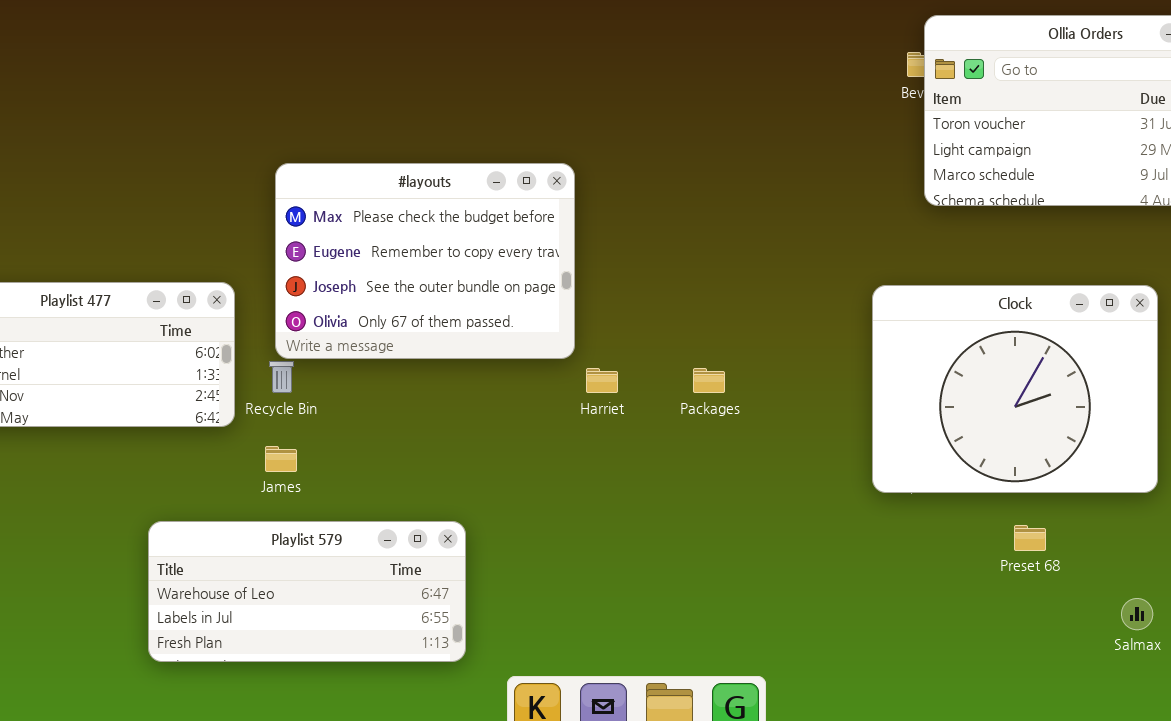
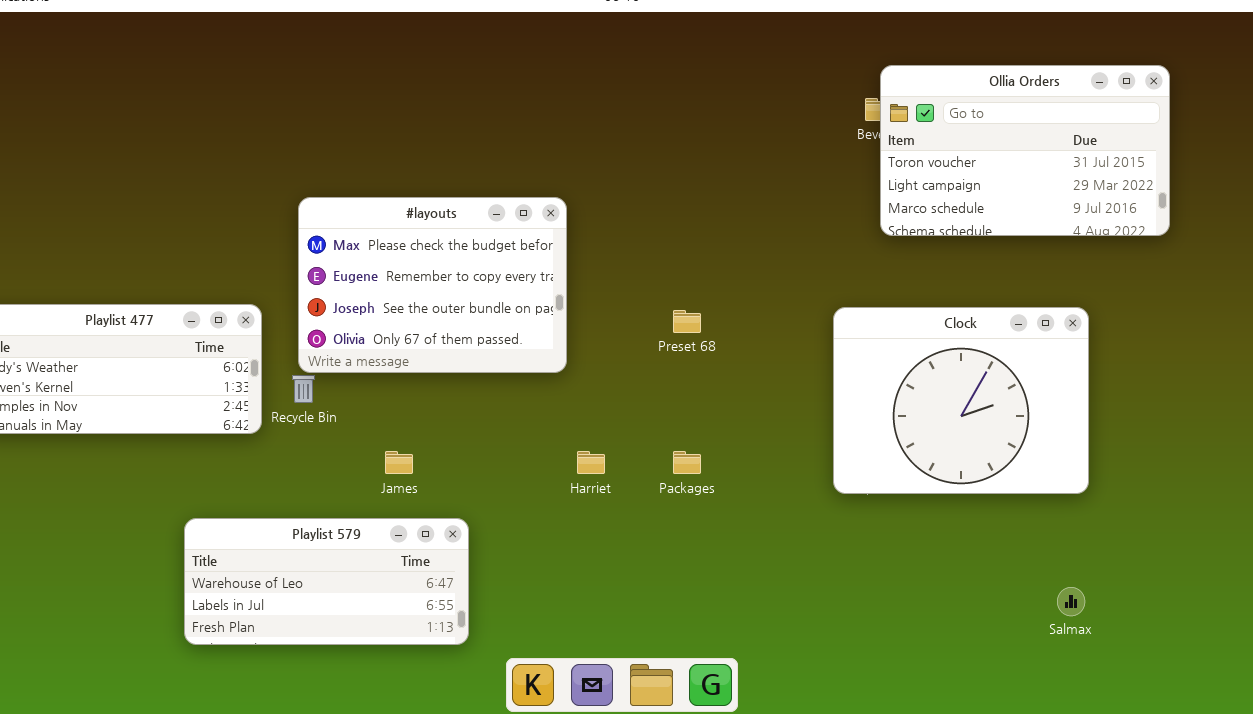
Harriet: [586,368,618,393] -> [577,451,605,474], moved
Packages: [693,368,725,393] -> [673,451,701,474], moved
James: [265,446,297,472] -> [385,451,413,474], moved
Preset 68: [1014,525,1046,551] -> [673,310,701,333], moved

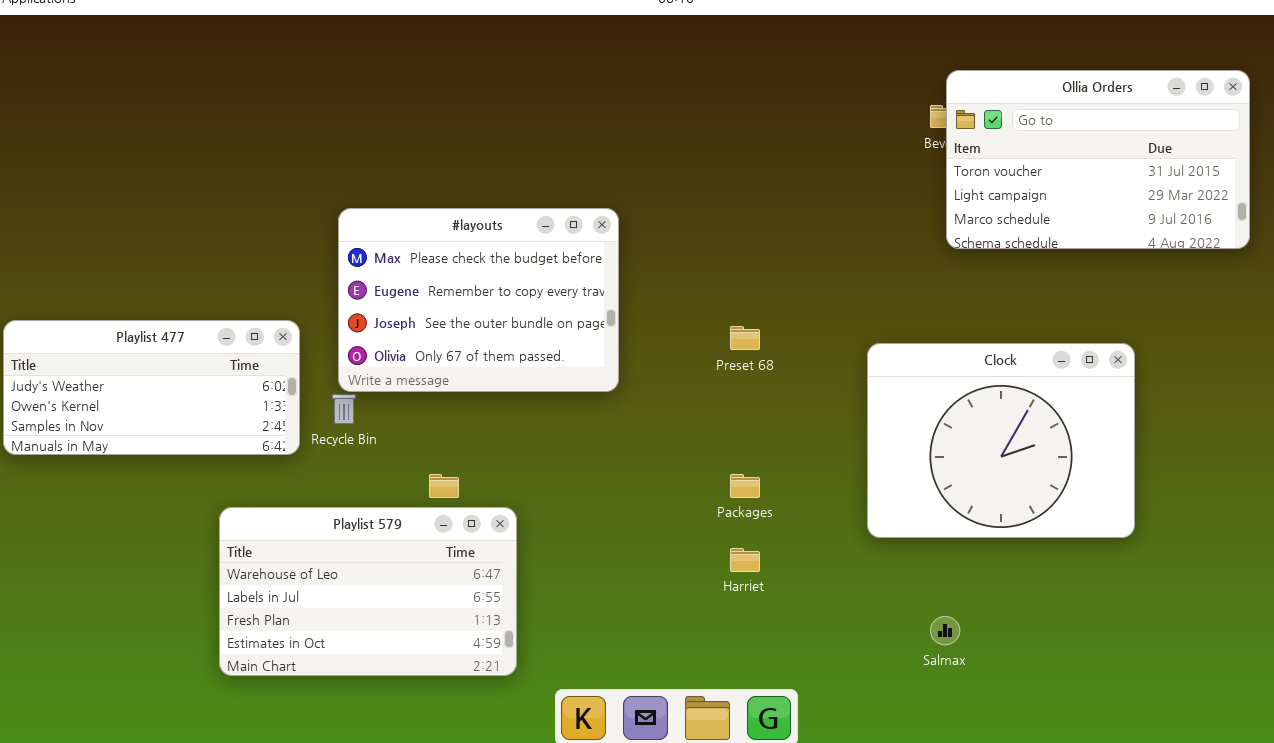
Clock: [833,307,1089,494] -> [867,343,1135,538], moved
Harriet: [577,451,605,474] -> [730,548,760,572], moved
Playlist 579: [184,518,469,645] -> [219,507,517,676], resized
Salmax: [1057,587,1085,616] -> [930,616,960,645], moved

